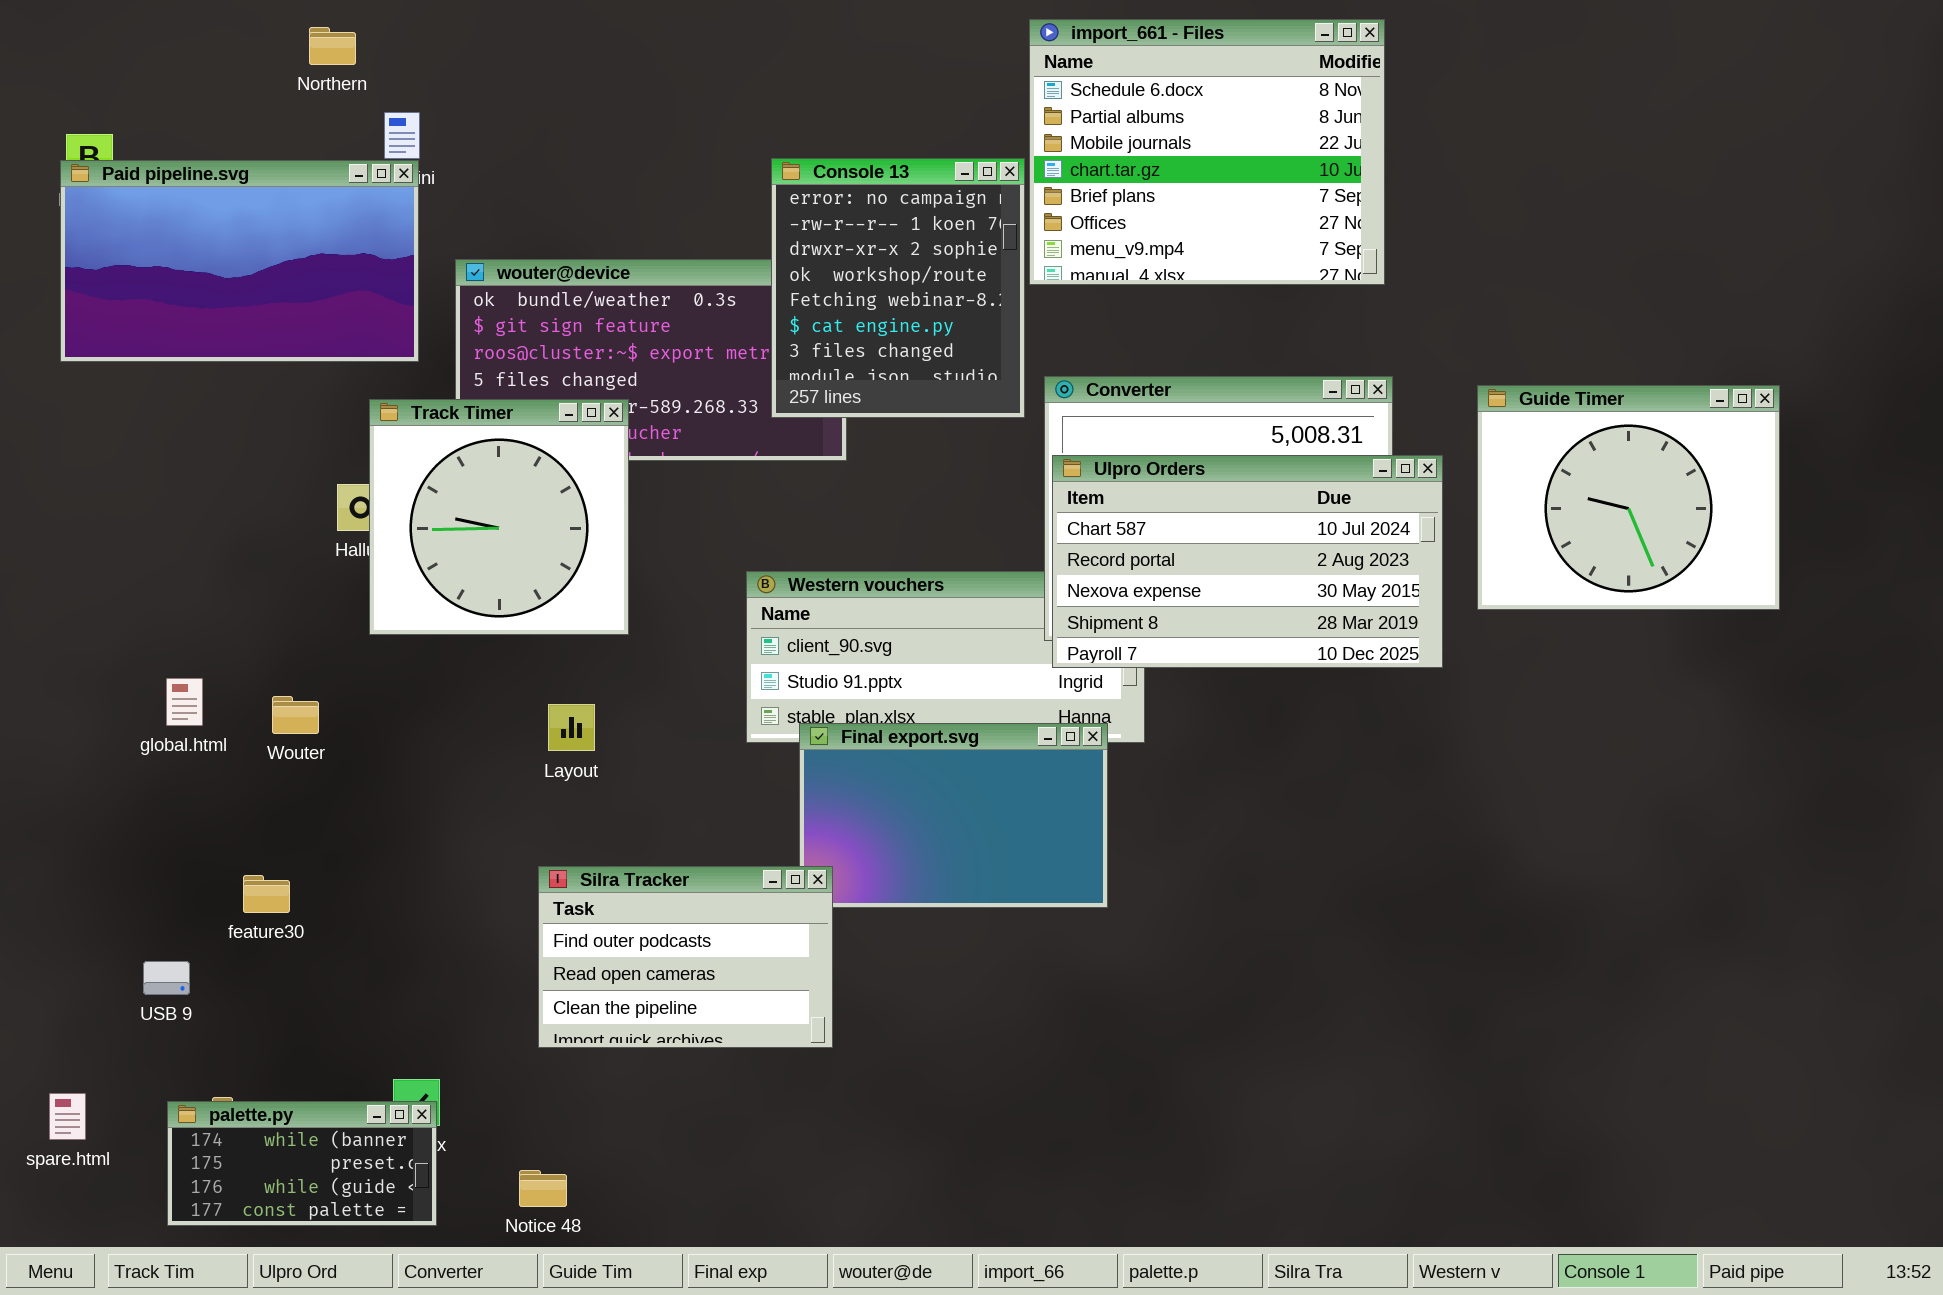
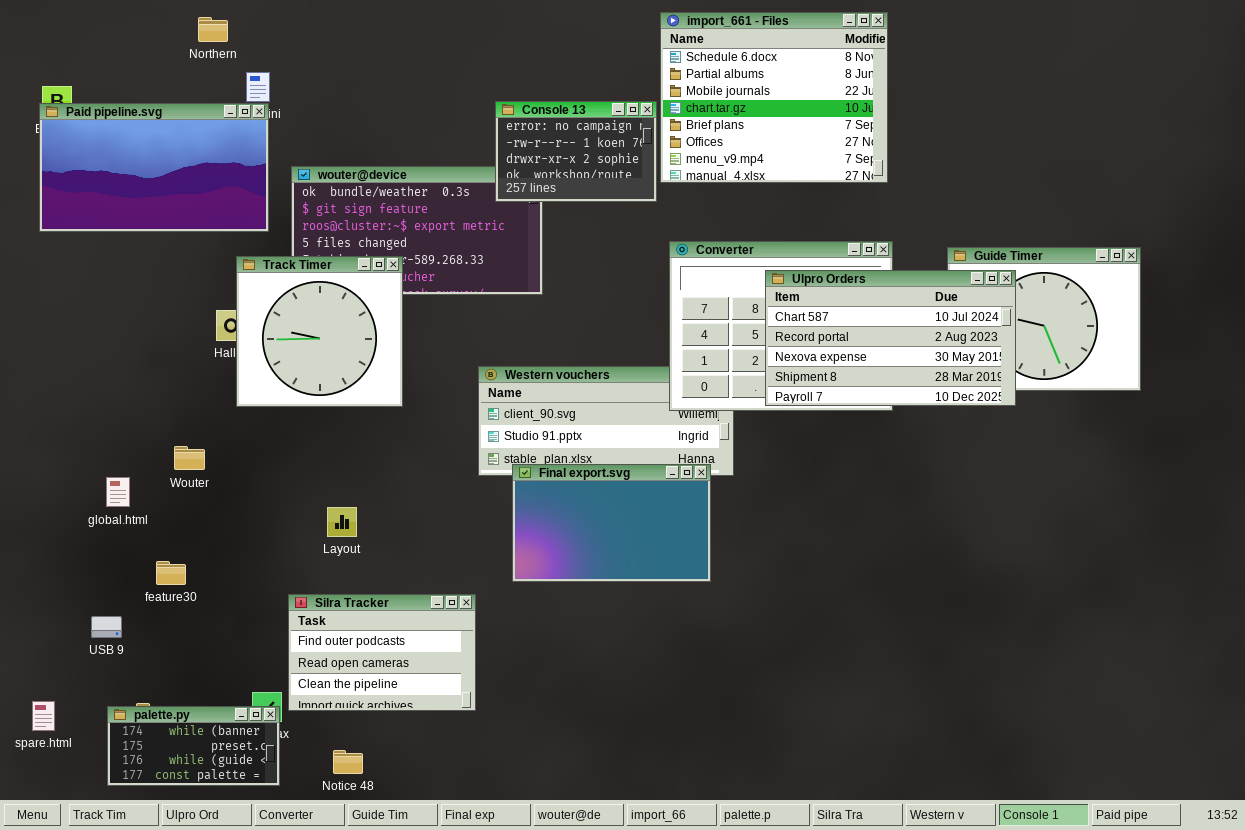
Console 13: [771,158,1025,418] -> [495,101,657,202], resized
Ulpro Orders: [1052,455,1443,668] -> [765,270,1016,406], moved
global.html: [166,678,203,726] -> [106,477,130,507], moved
Layout: [548,704,595,751] -> [327,507,357,537], moved
Silra Tracker: [538,866,833,1048] -> [288,594,476,711], moved

